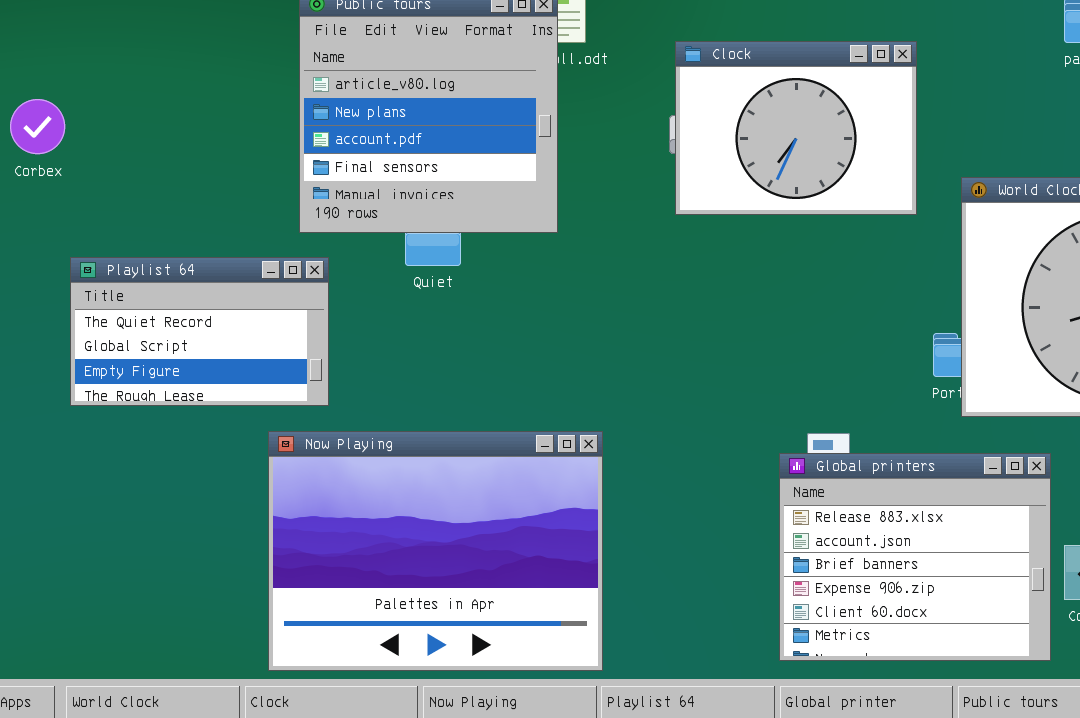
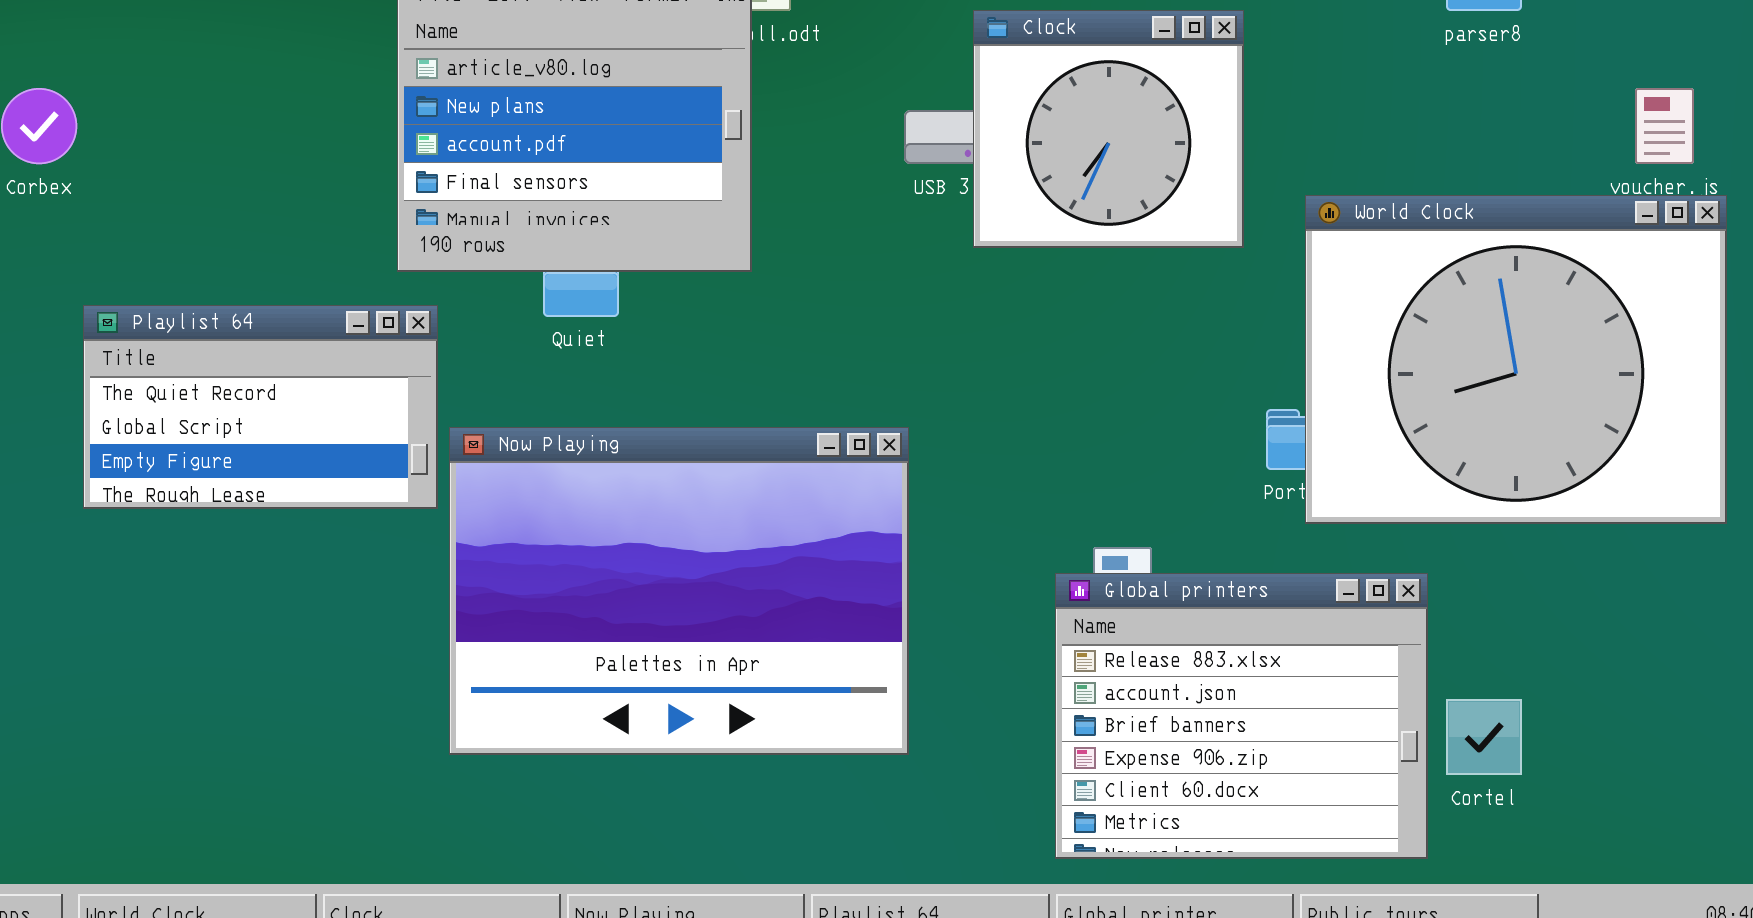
Clock: [675,41,917,215] -> [973,10,1244,248], resized
Now Playing: [268,431,603,671] -> [449,427,909,755], moved

